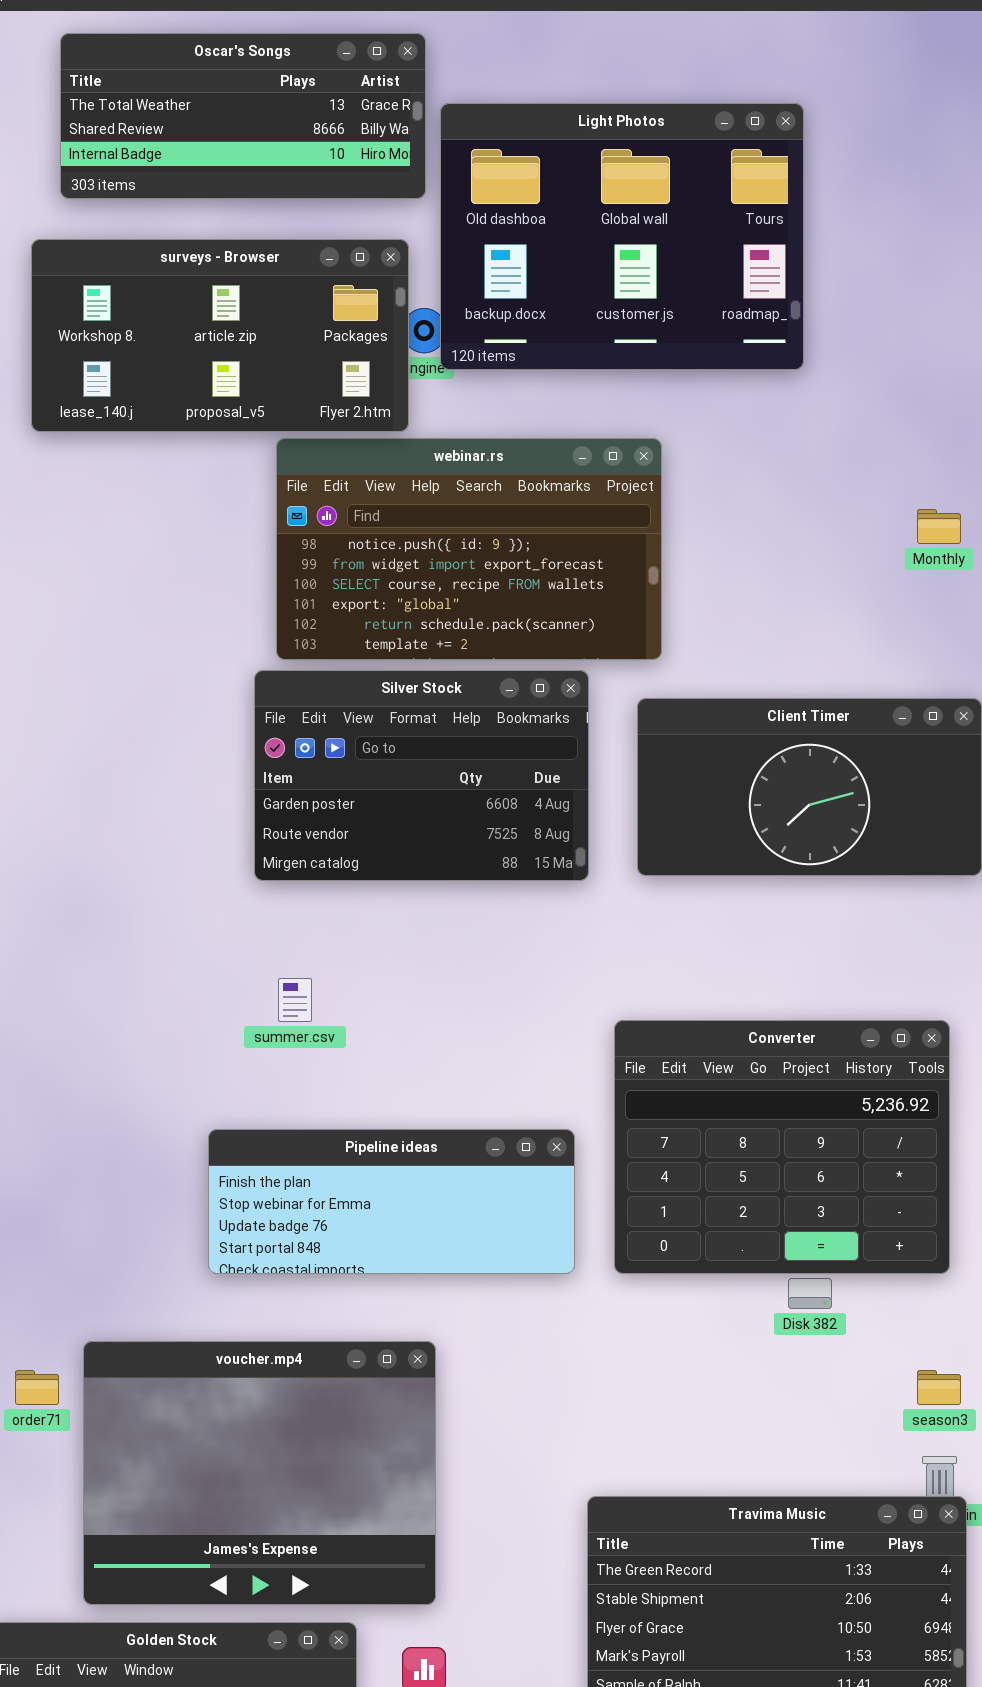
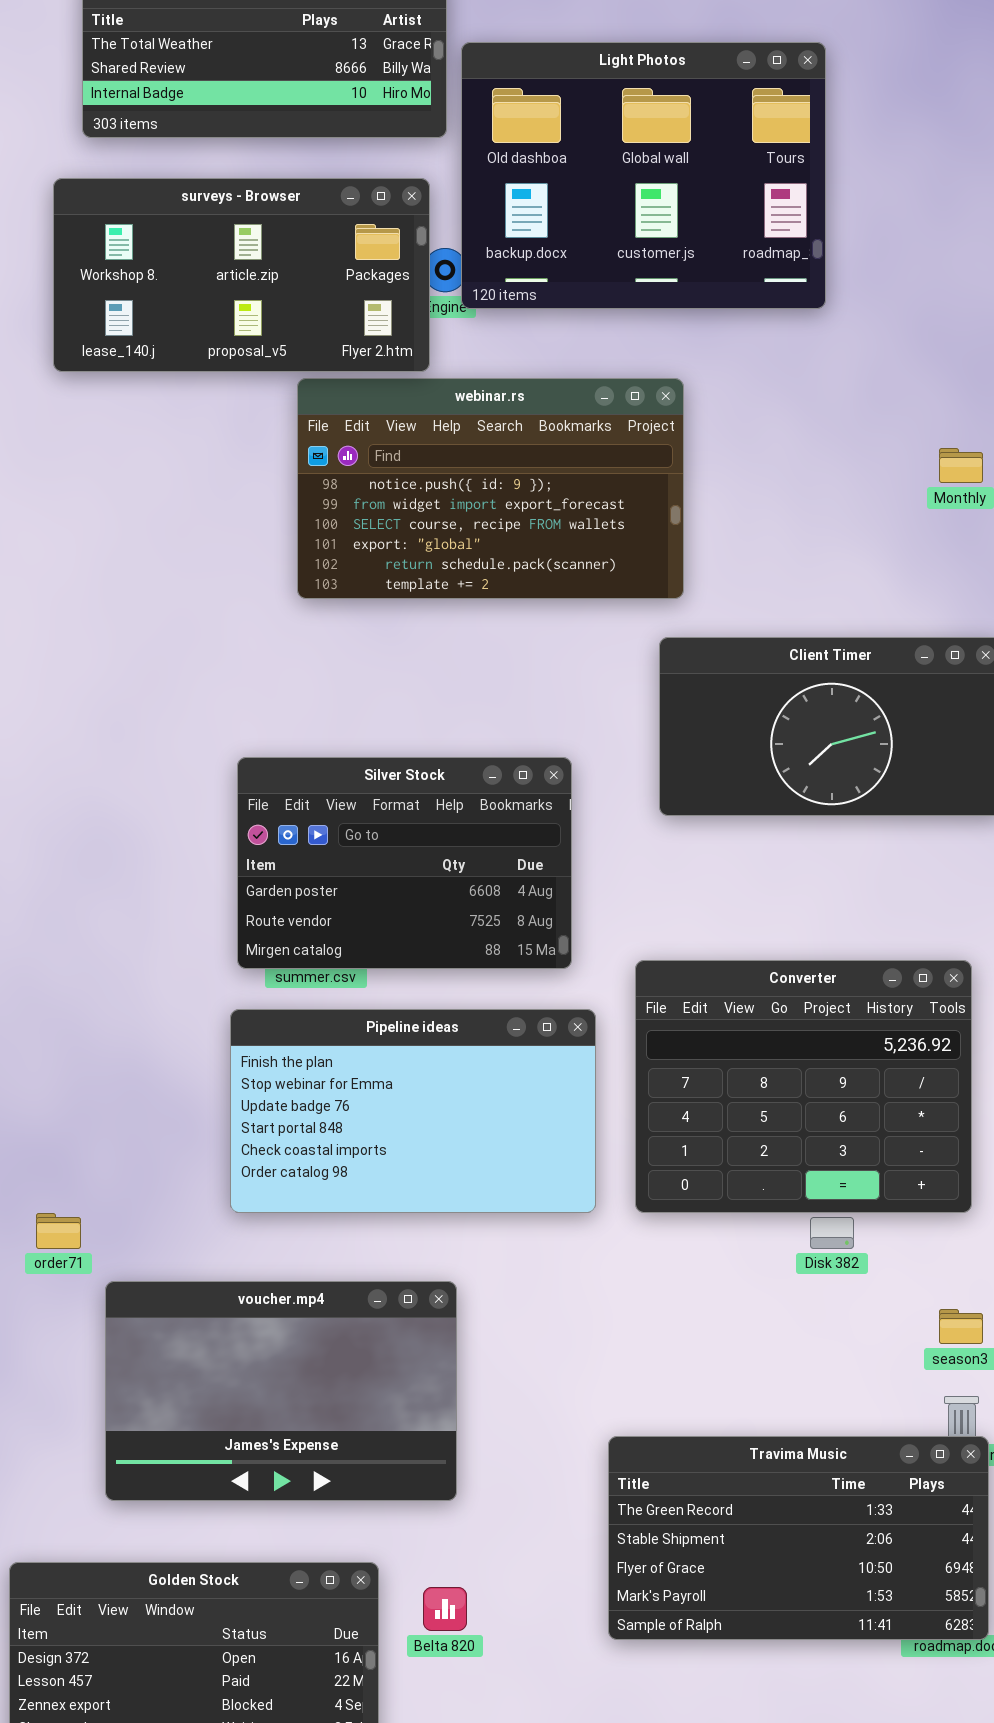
Silver Stock: [254,670,589,881] -> [237,757,572,969], moved
Pipeline ideas: [208,1129,575,1274] -> [230,1009,596,1213], resized
voucher.mp4: [83,1341,436,1605] -> [105,1281,457,1501], resized
order71: [15,1370,59,1405] -> [36,1213,81,1249], moved

